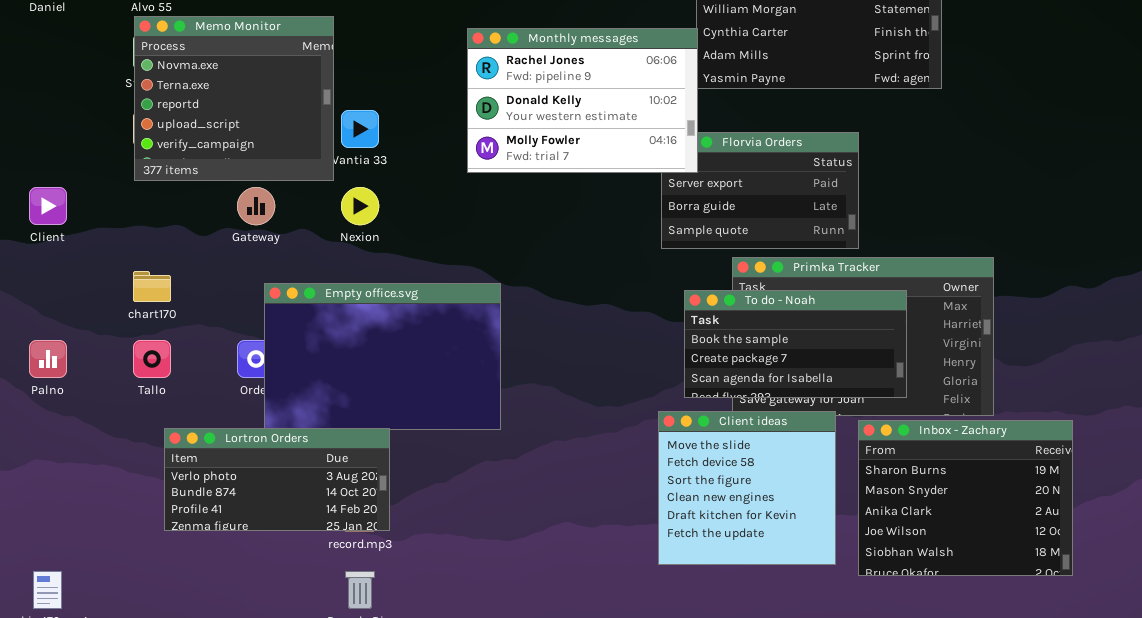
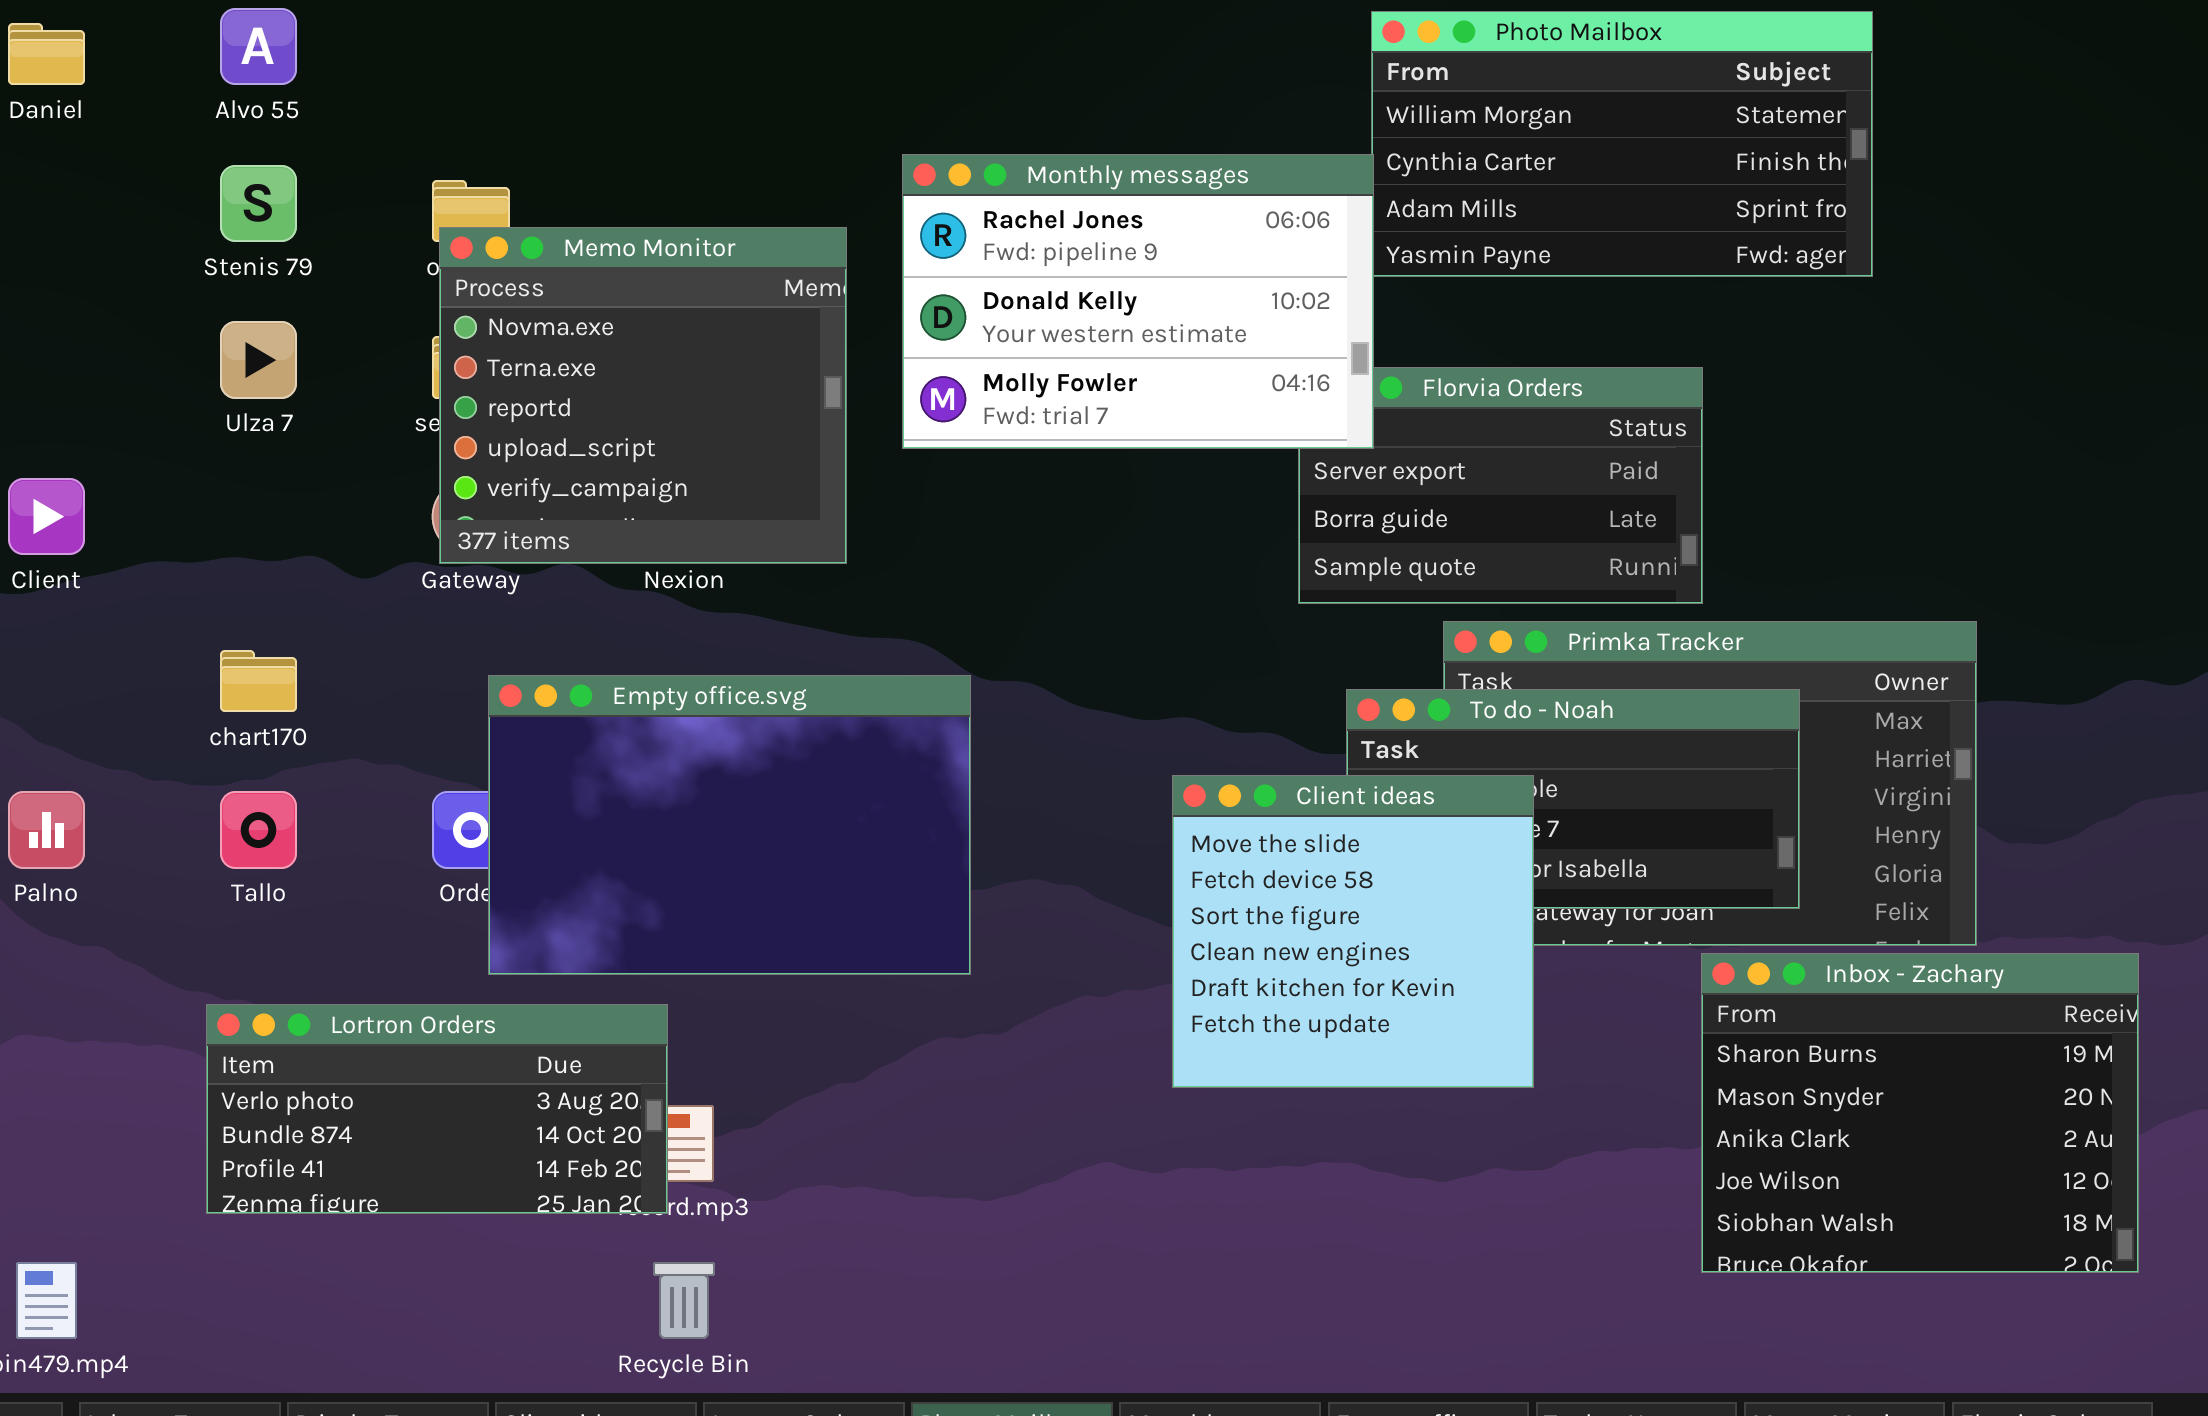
Memo Monitor: [134,16,334,181] -> [439,227,847,564], moved
Client ideas: [658,411,836,565] -> [1172,775,1534,1088], moved
Lortron Orders: [164,428,390,531] -> [206,1004,668,1214], moved

